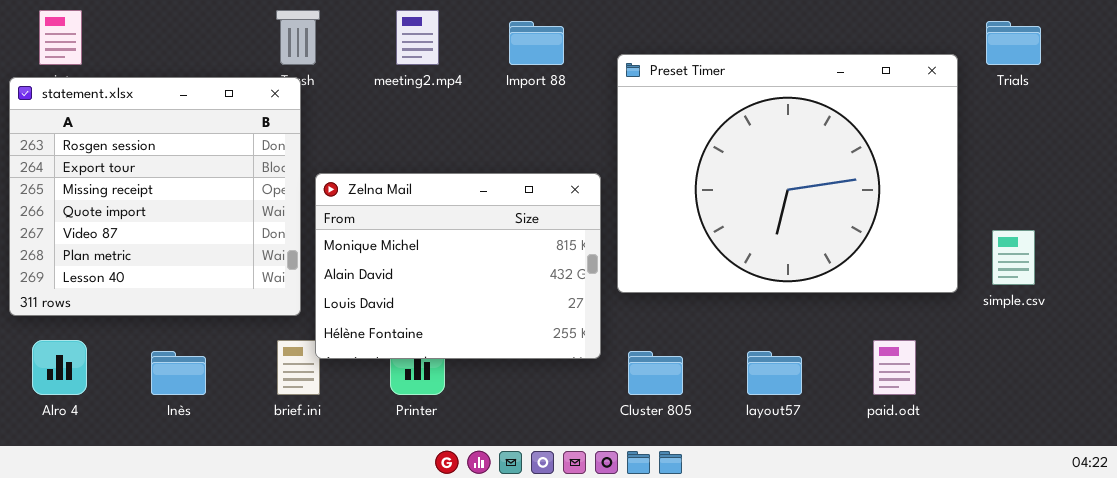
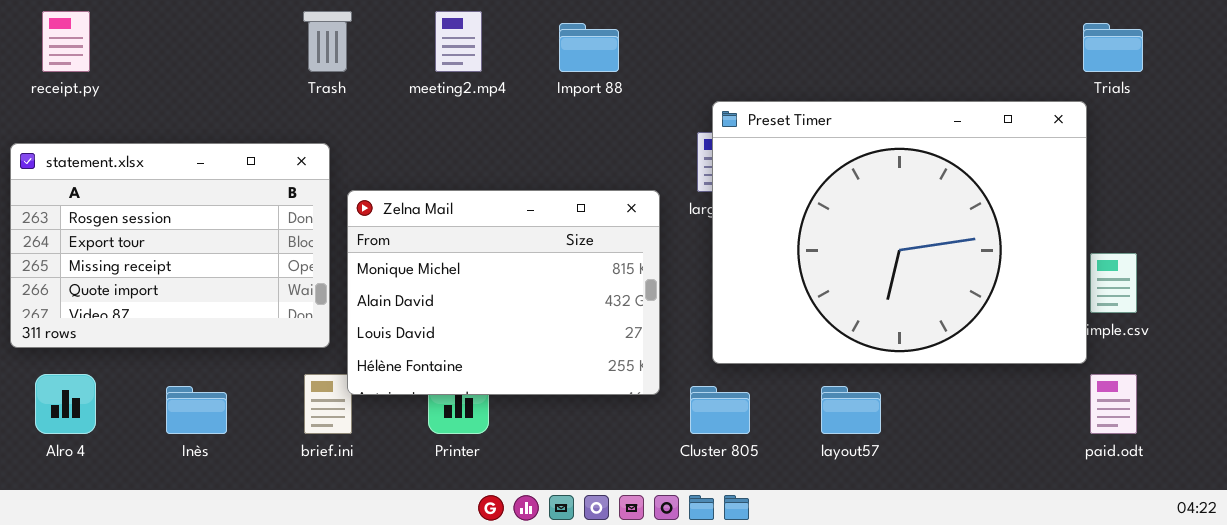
Preset Timer: [617,54,958,293] -> [712,101,1087,364], moved
statement.xlsx: [9,77,301,316] -> [10,143,330,348], resized
paid.odt: [873,340,916,395] -> [1090,374,1137,434], moved

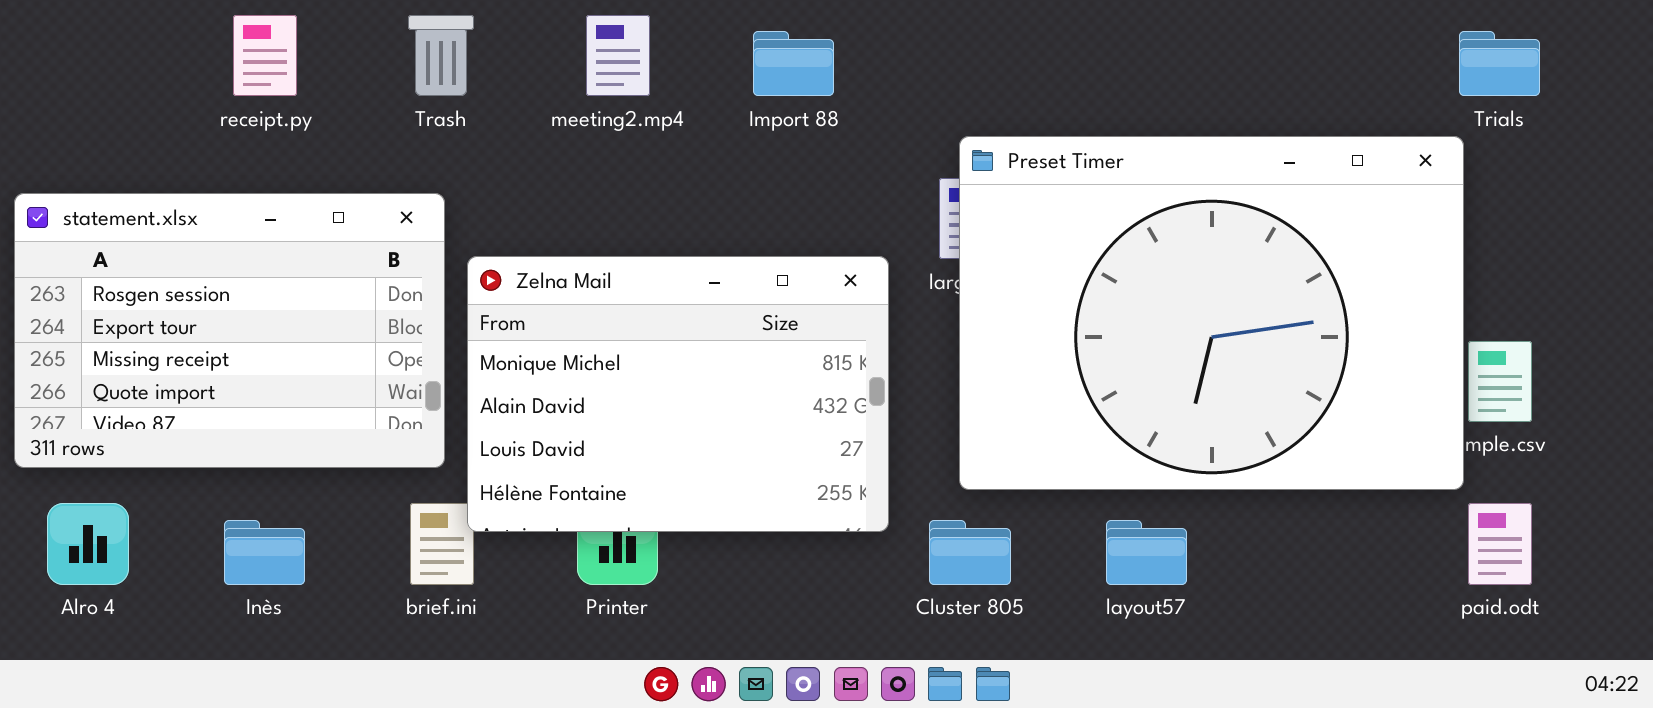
receipt.py: [42,11,90,72] -> [233,15,297,96], moved

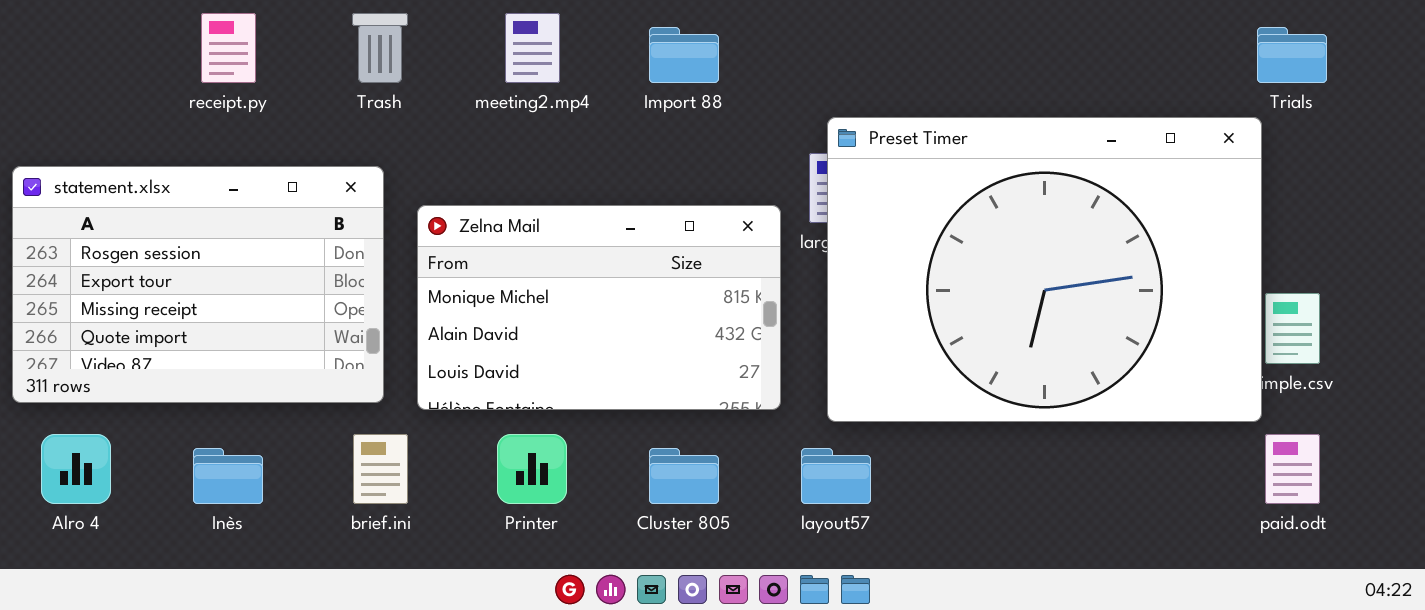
Zelna Mail: [467,256,889,532] -> [417,205,781,410], moved, resized
Cluster 805: [929,520,1011,585] -> [649,448,719,504], moved
layout57: [1106,520,1187,585] -> [801,448,871,504], moved

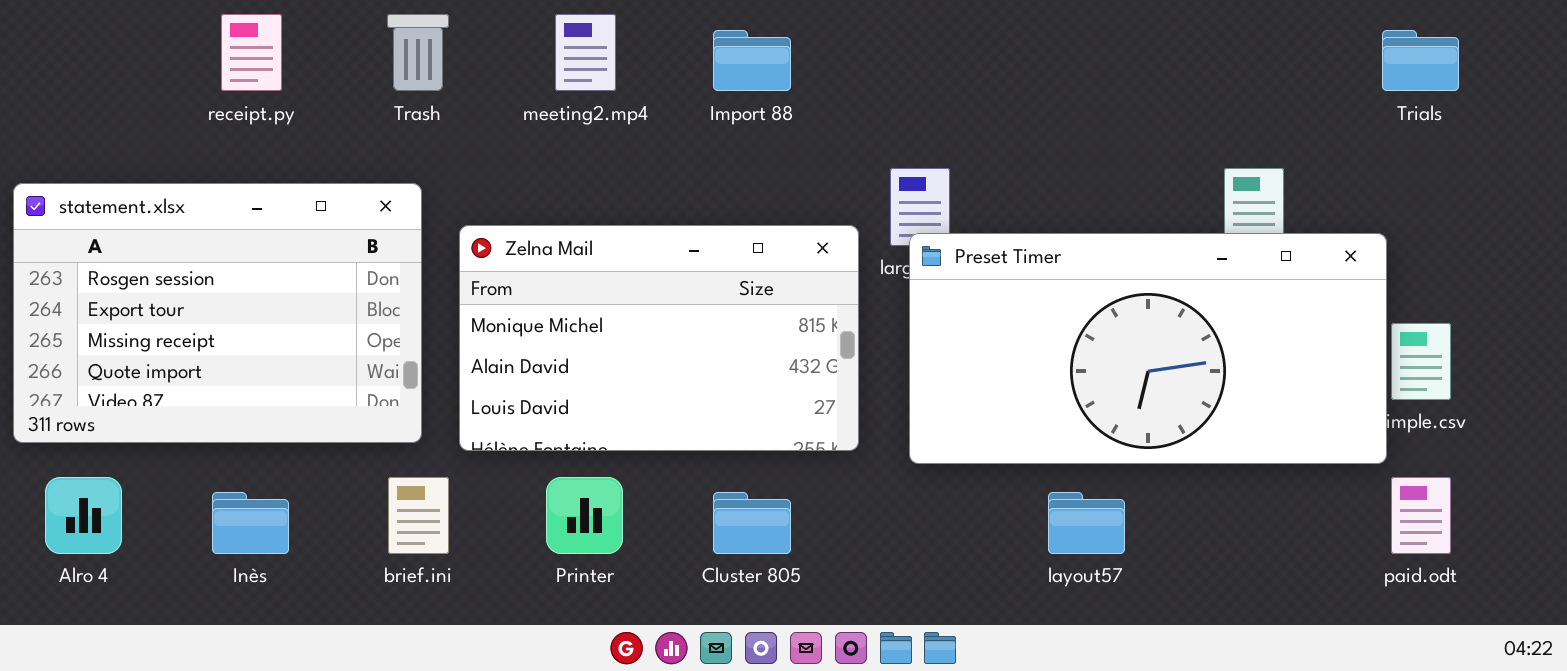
Preset Timer: [827,117,1262,422] -> [909,233,1387,464], resized
layout57: [801,448,871,504] -> [1048,492,1125,554], moved

